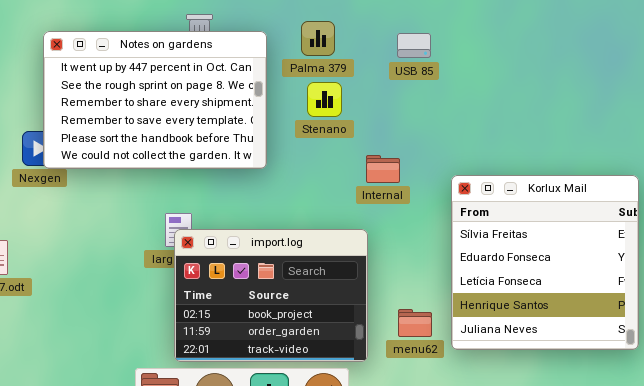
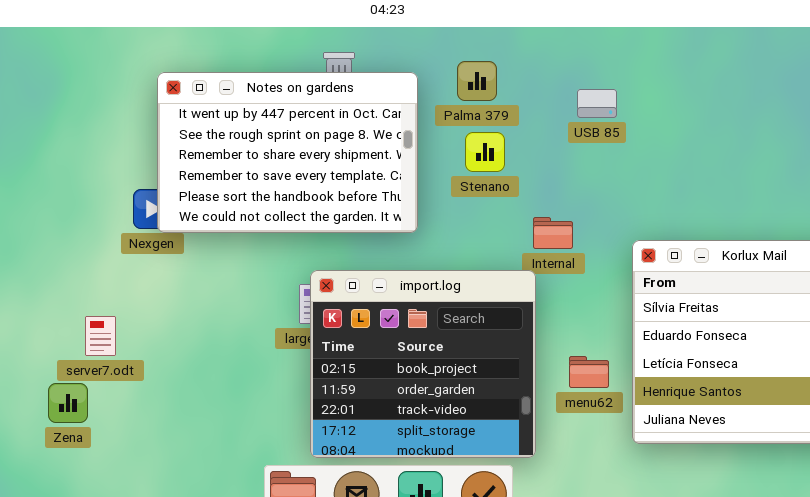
USB 85: [397,33,431,58] -> [577,89,617,118], moved
import.log: [174,229,368,362] -> [310,270,536,458], resized
menu62: [398,309,432,337] -> [569,356,609,388], moved

